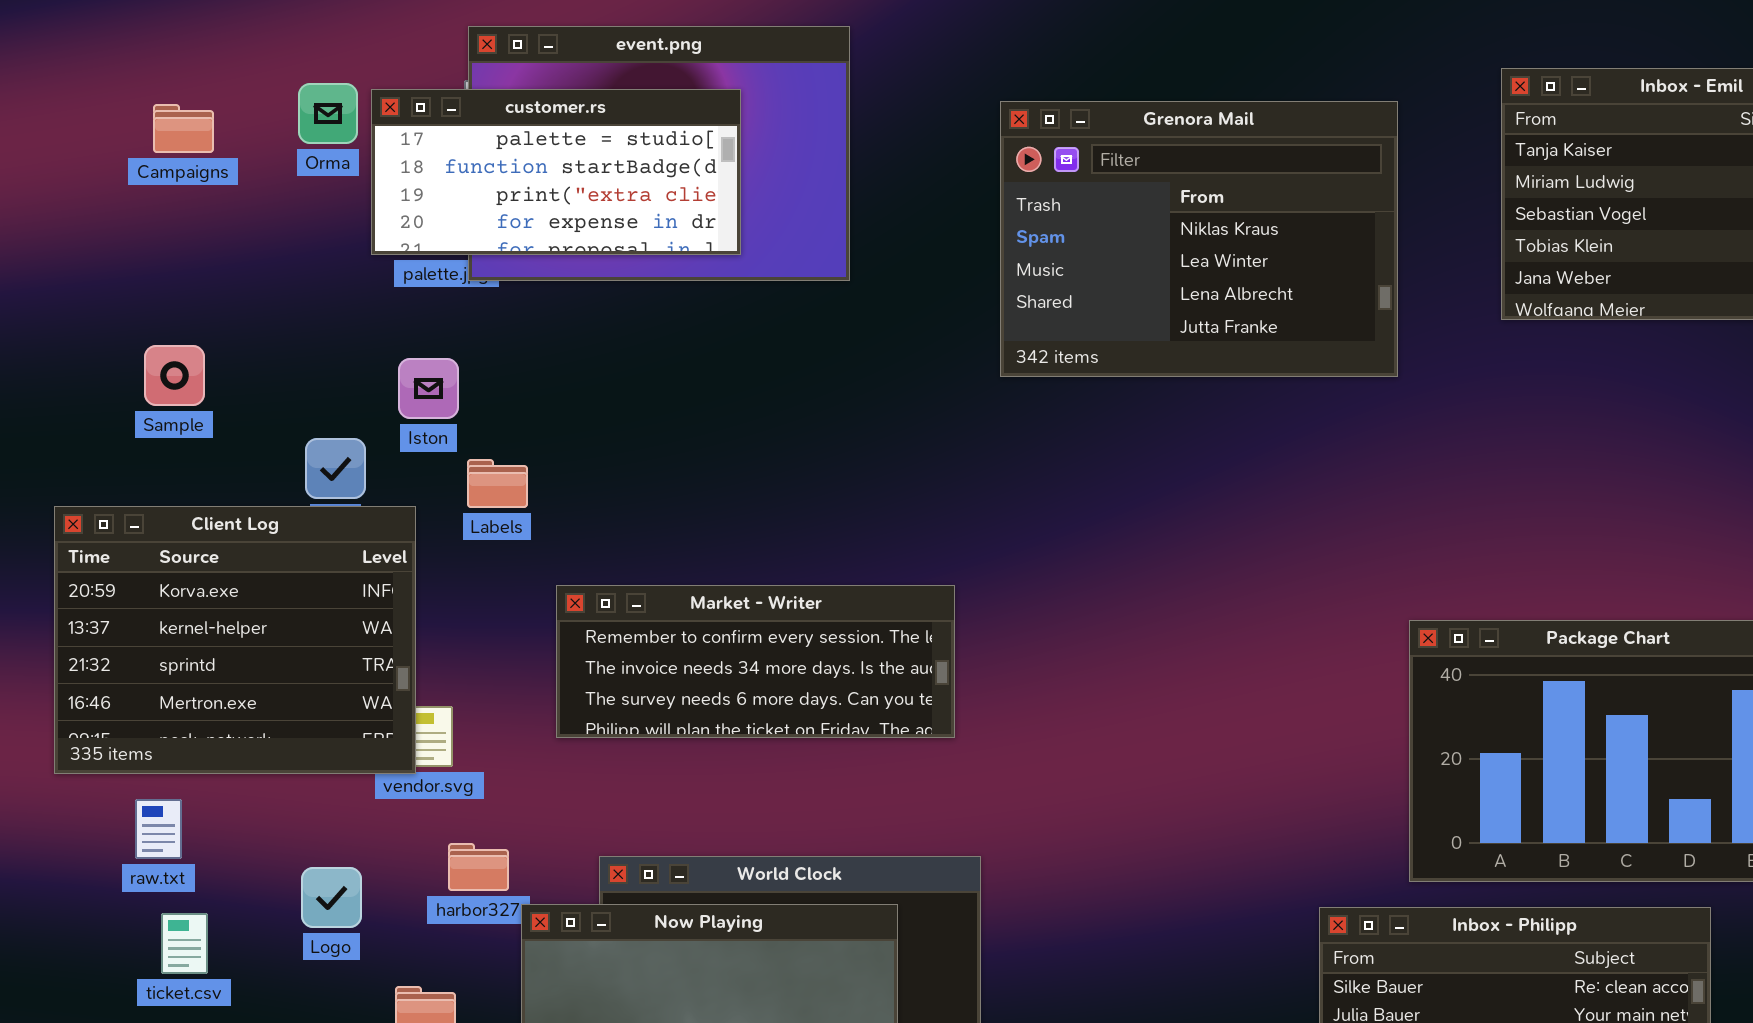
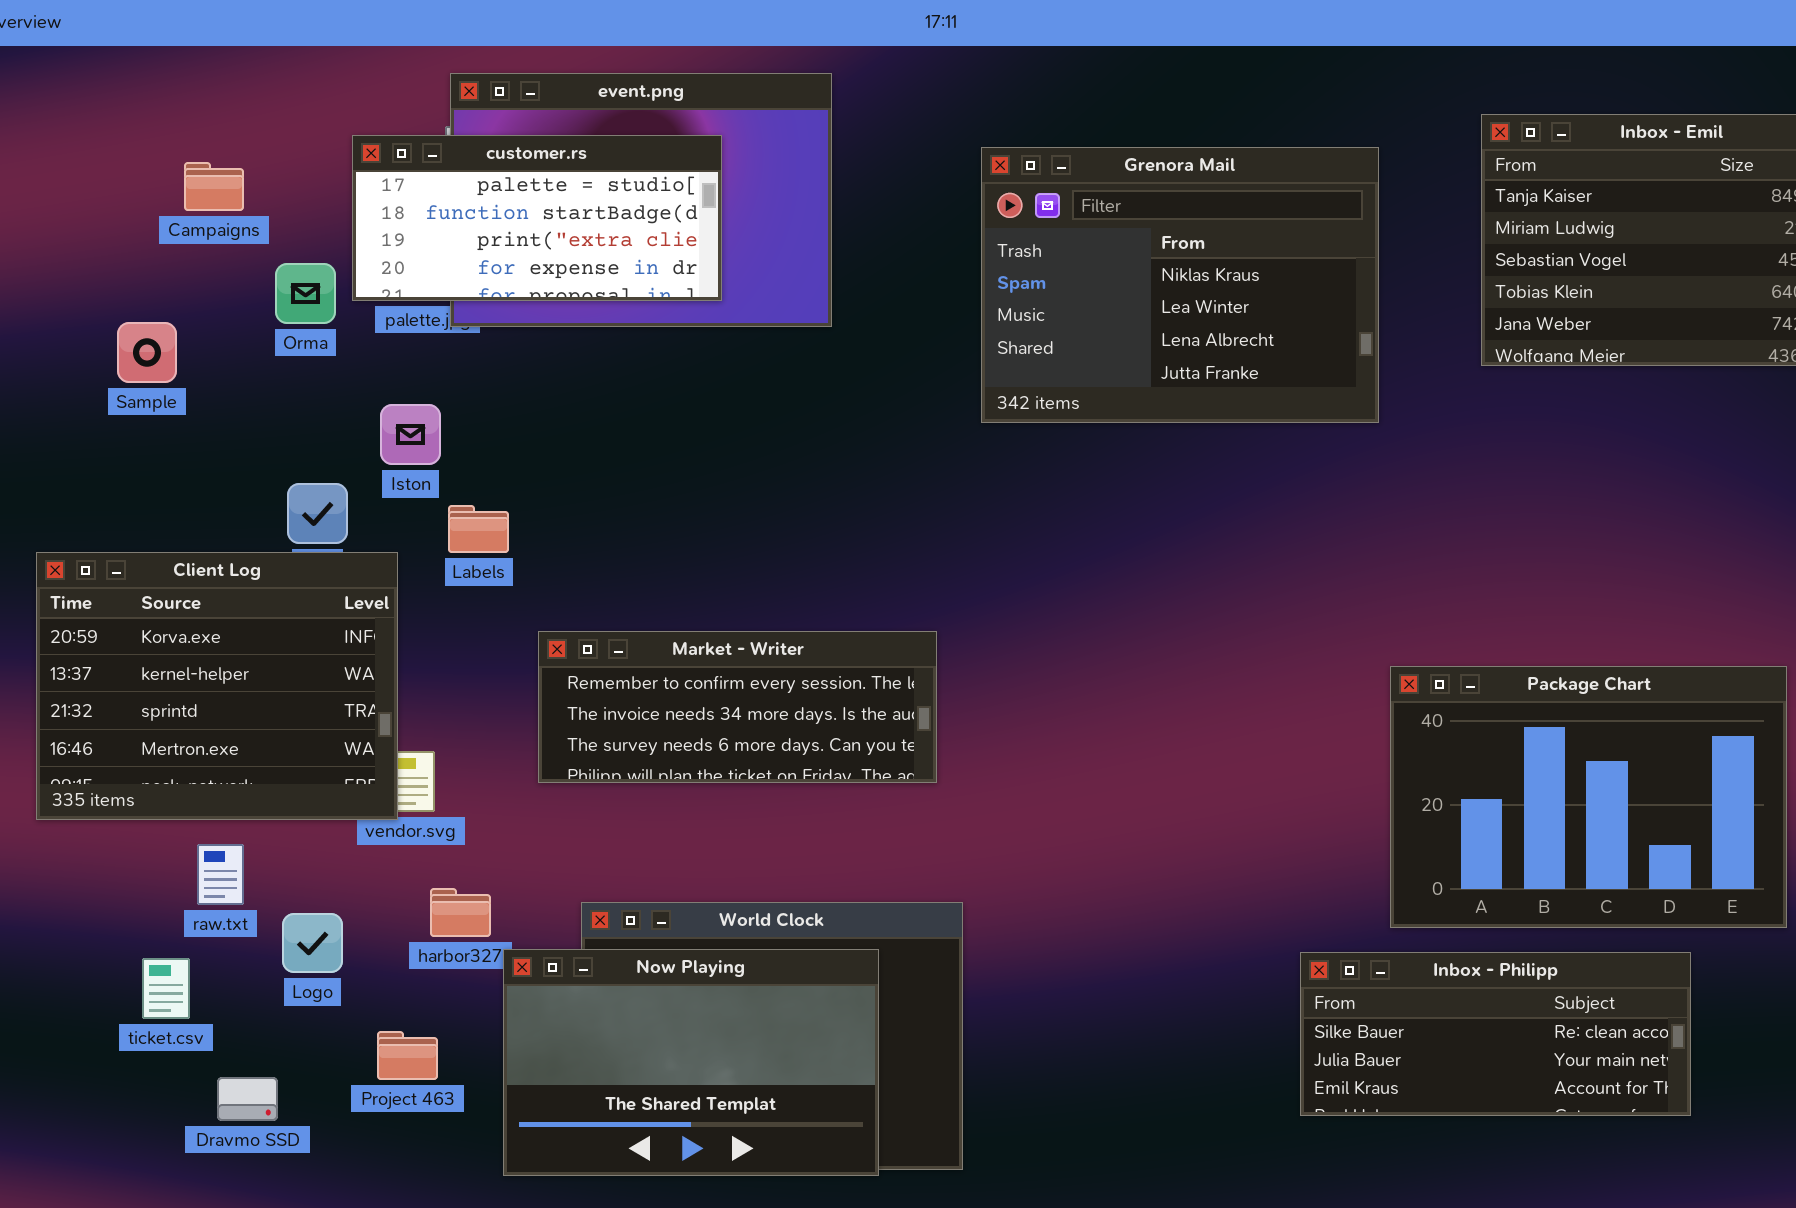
Orma: [298,83,358,144] -> [275,263,336,324], moved
Campaigns: [153,104,214,153] -> [184,162,244,211], moved
Sample: [144,345,205,406] -> [117,322,177,383], moved
raw.txt: [135,799,182,859] -> [197,844,244,905], moved

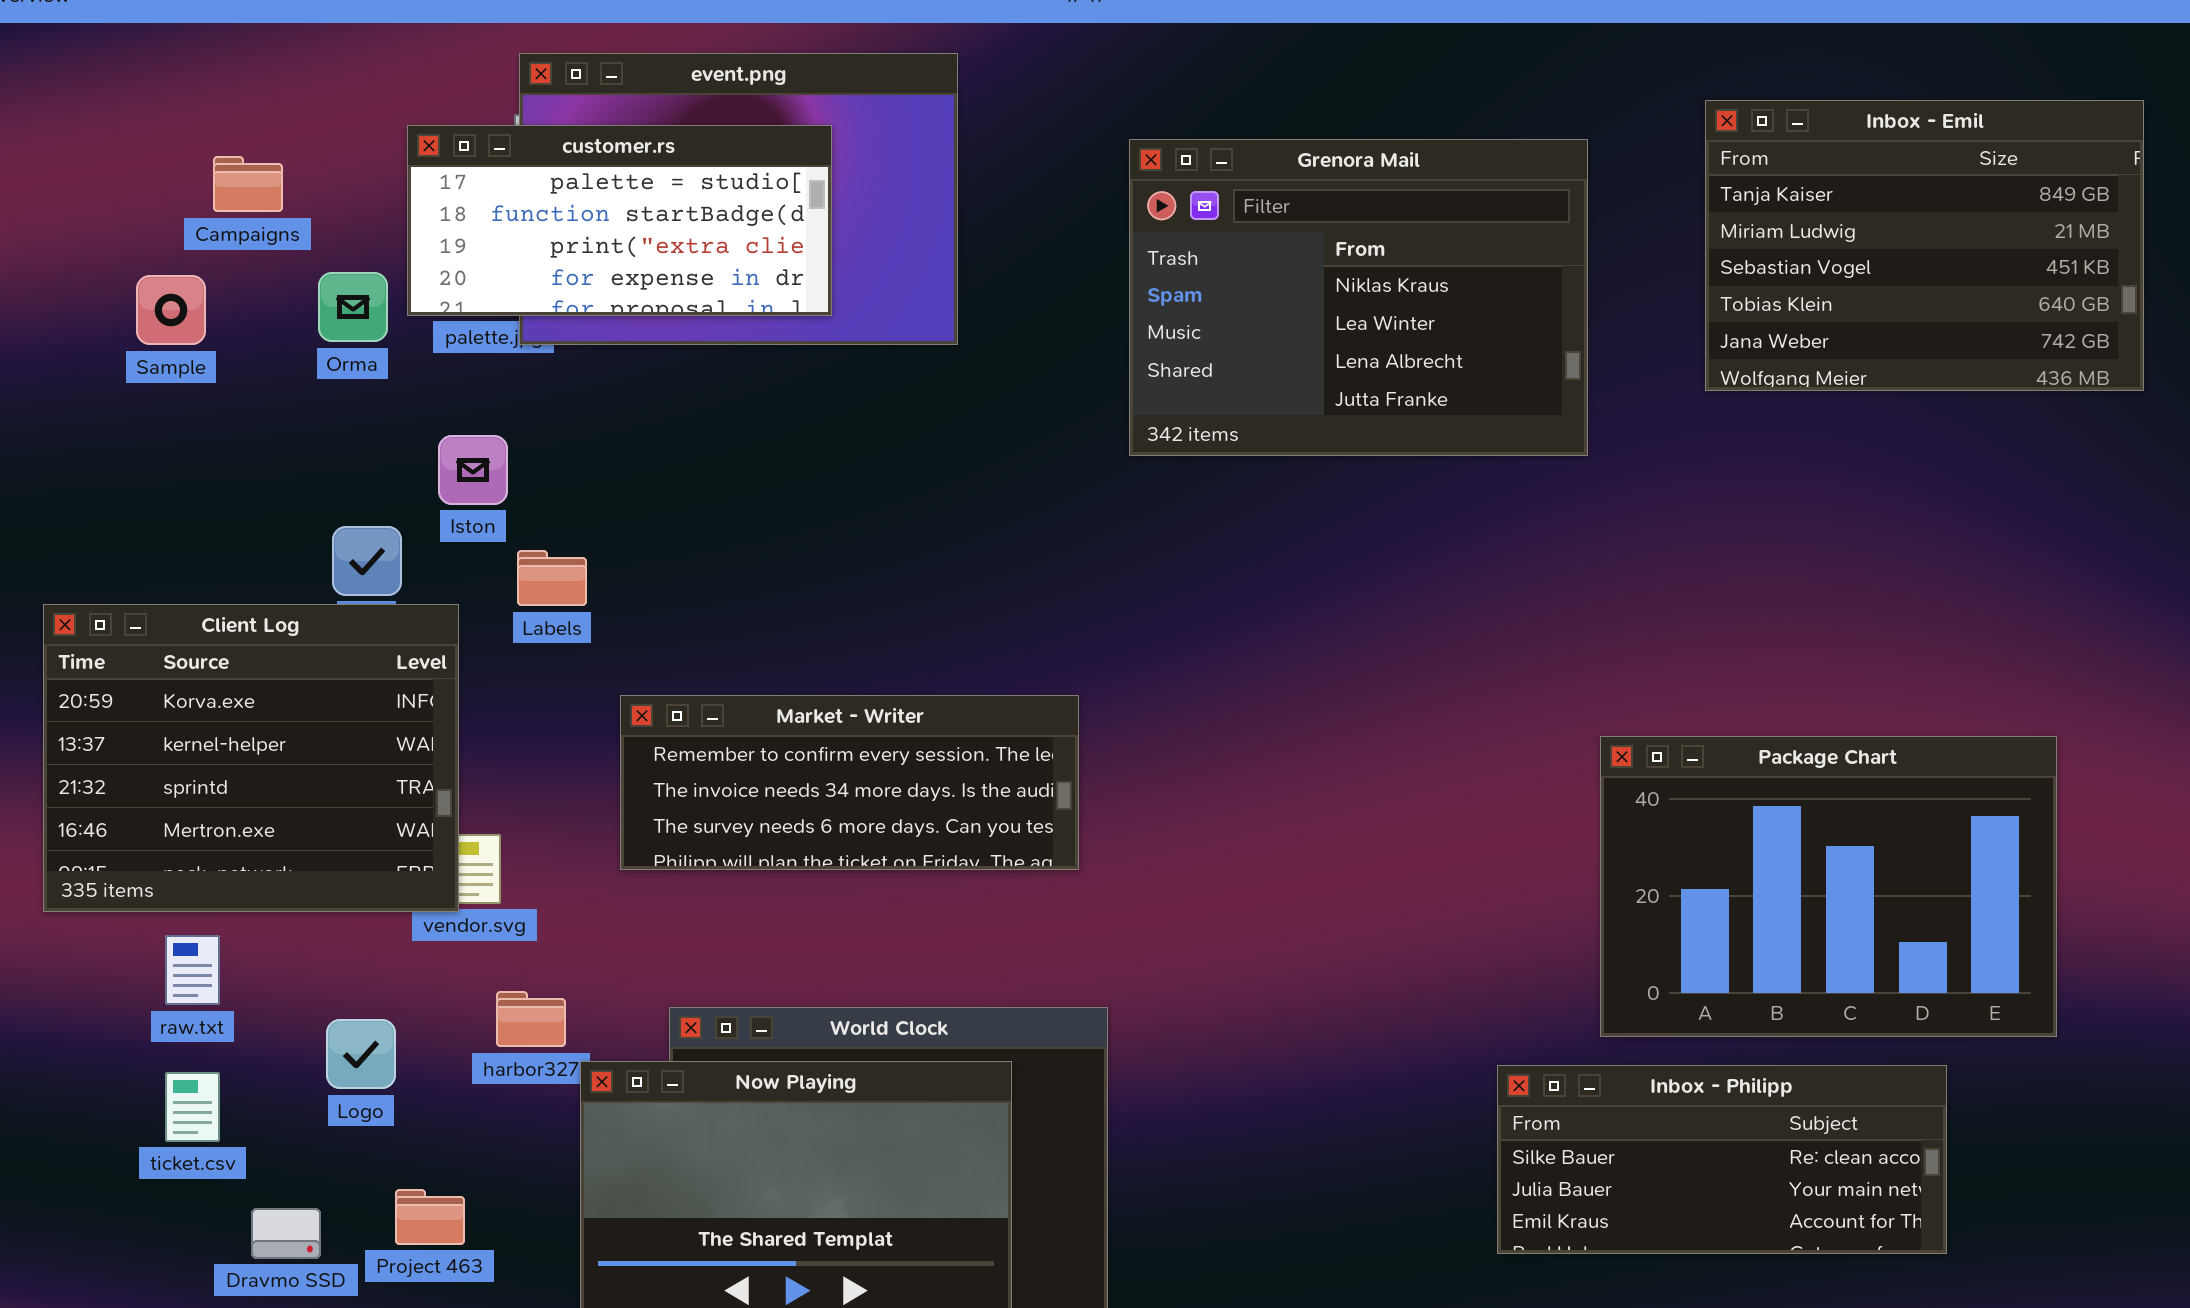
Sample: [117,322,177,383] -> [136,275,206,345], moved
raw.txt: [197,844,244,905] -> [165,935,220,1005], moved
Project 463: [377,1031,438,1080] -> [395,1189,465,1245], moved

